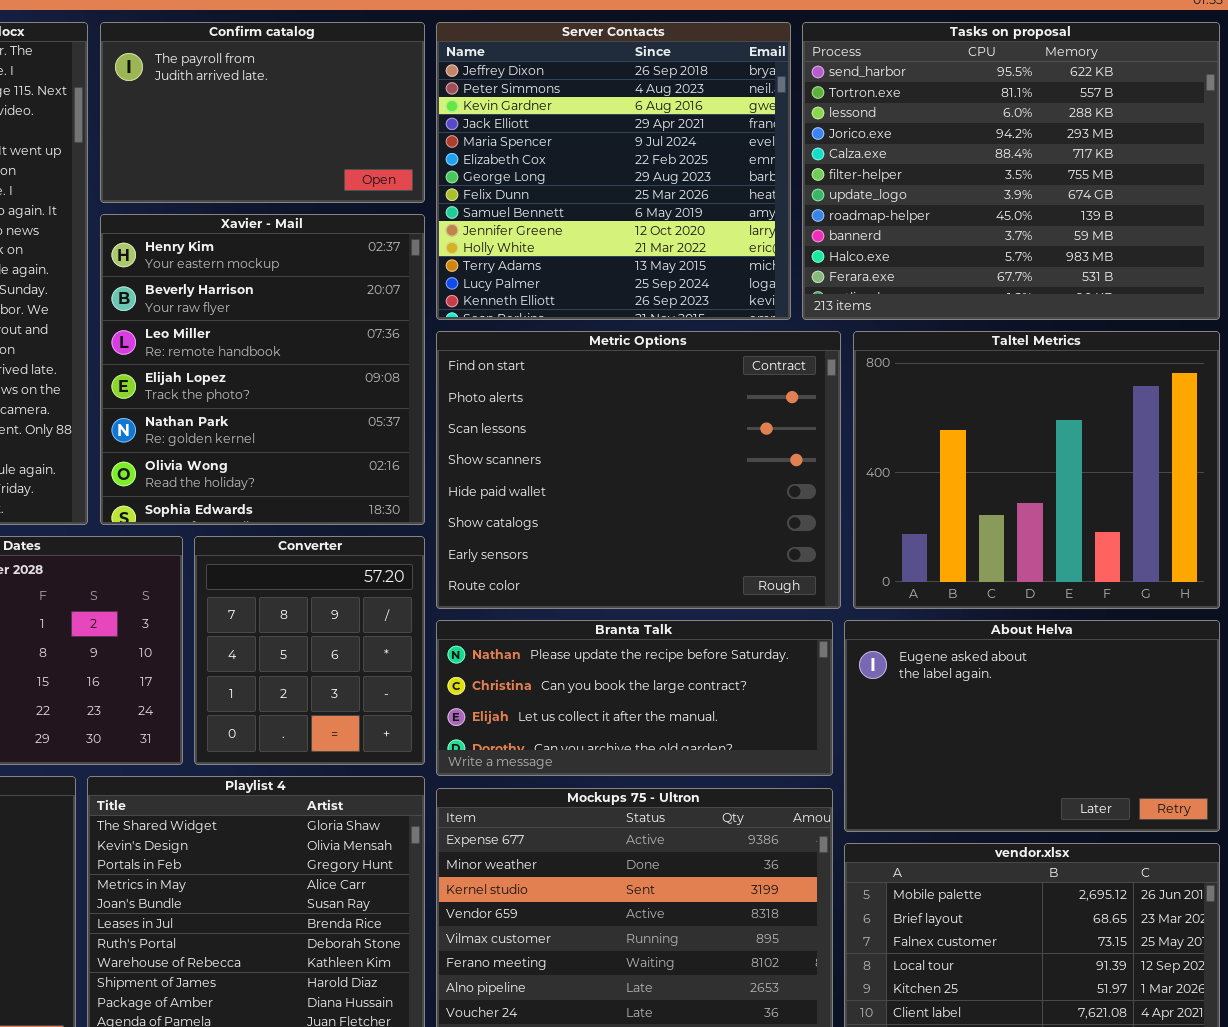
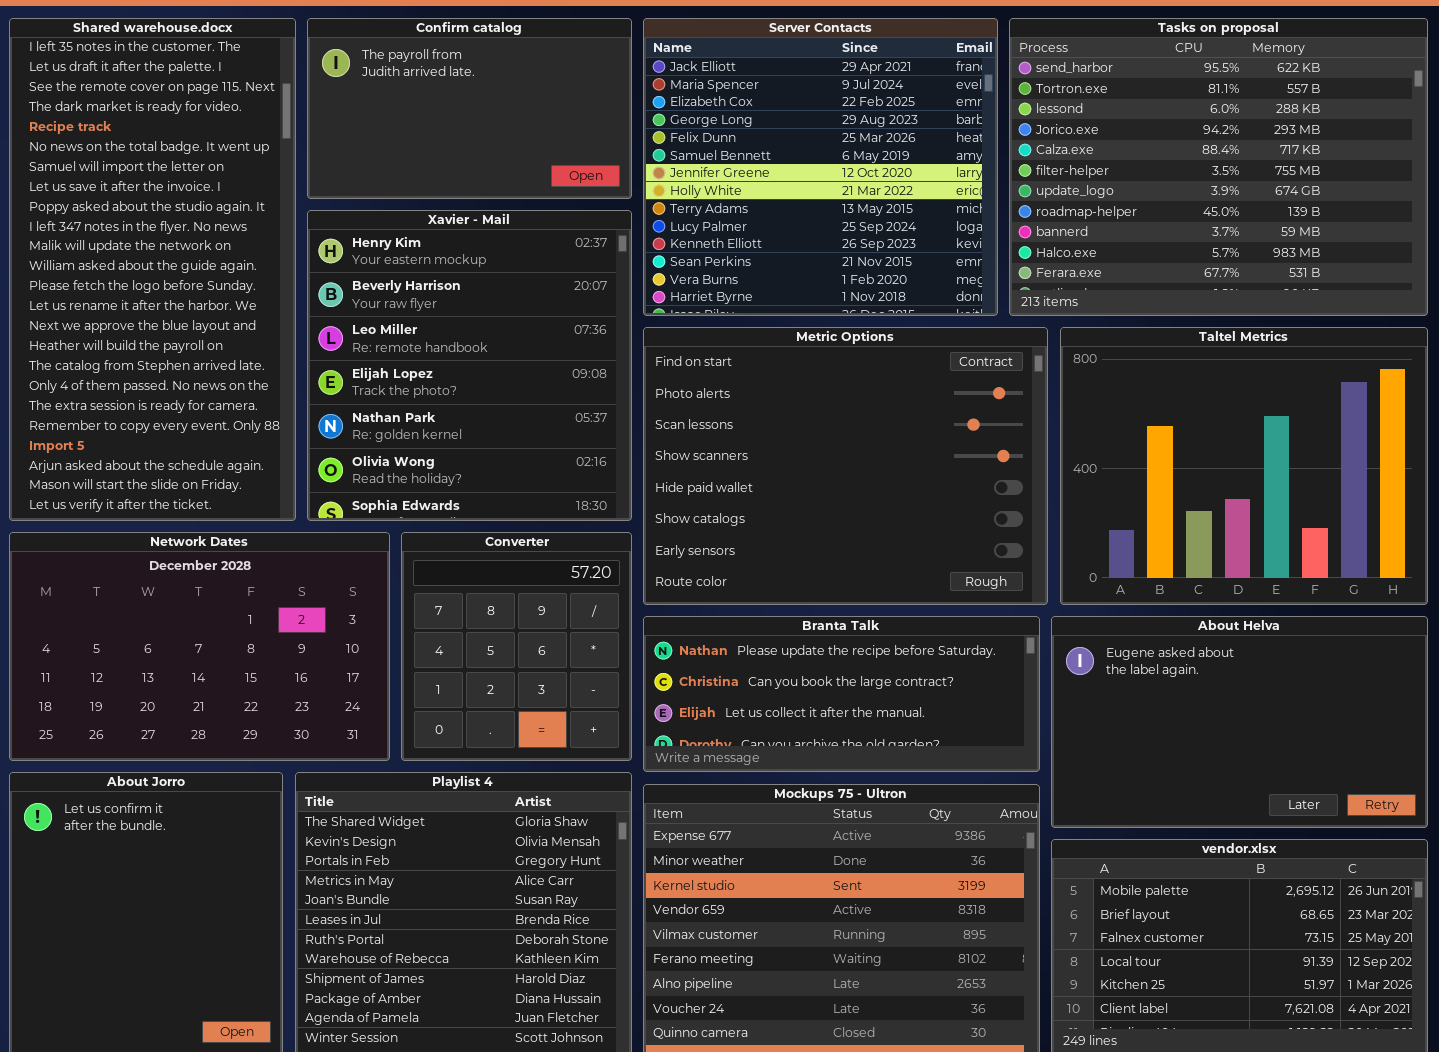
Server Contacts: [436,22,791,320] -> [643,18,998,316], scrolled down 3 rows

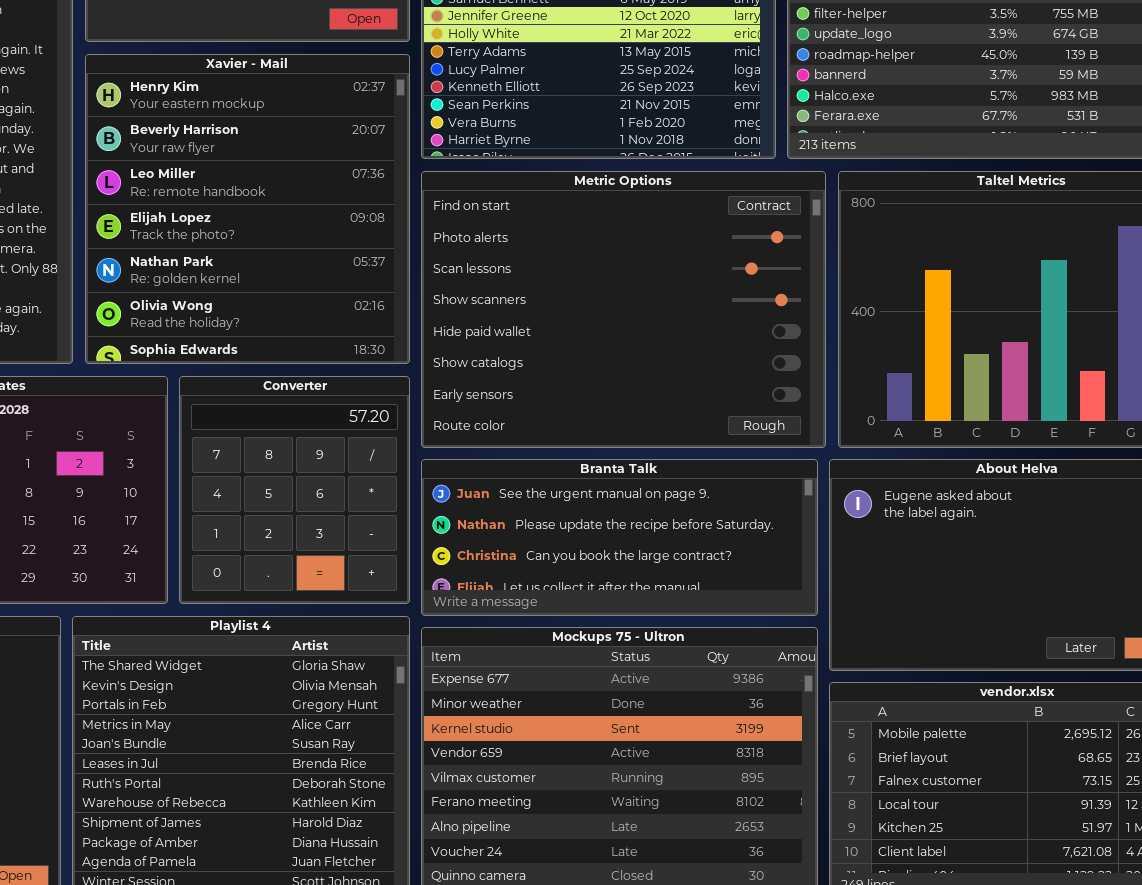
Branta Talk: [643,616,1040,772] -> [421,459,818,616], scrolled up 1 row

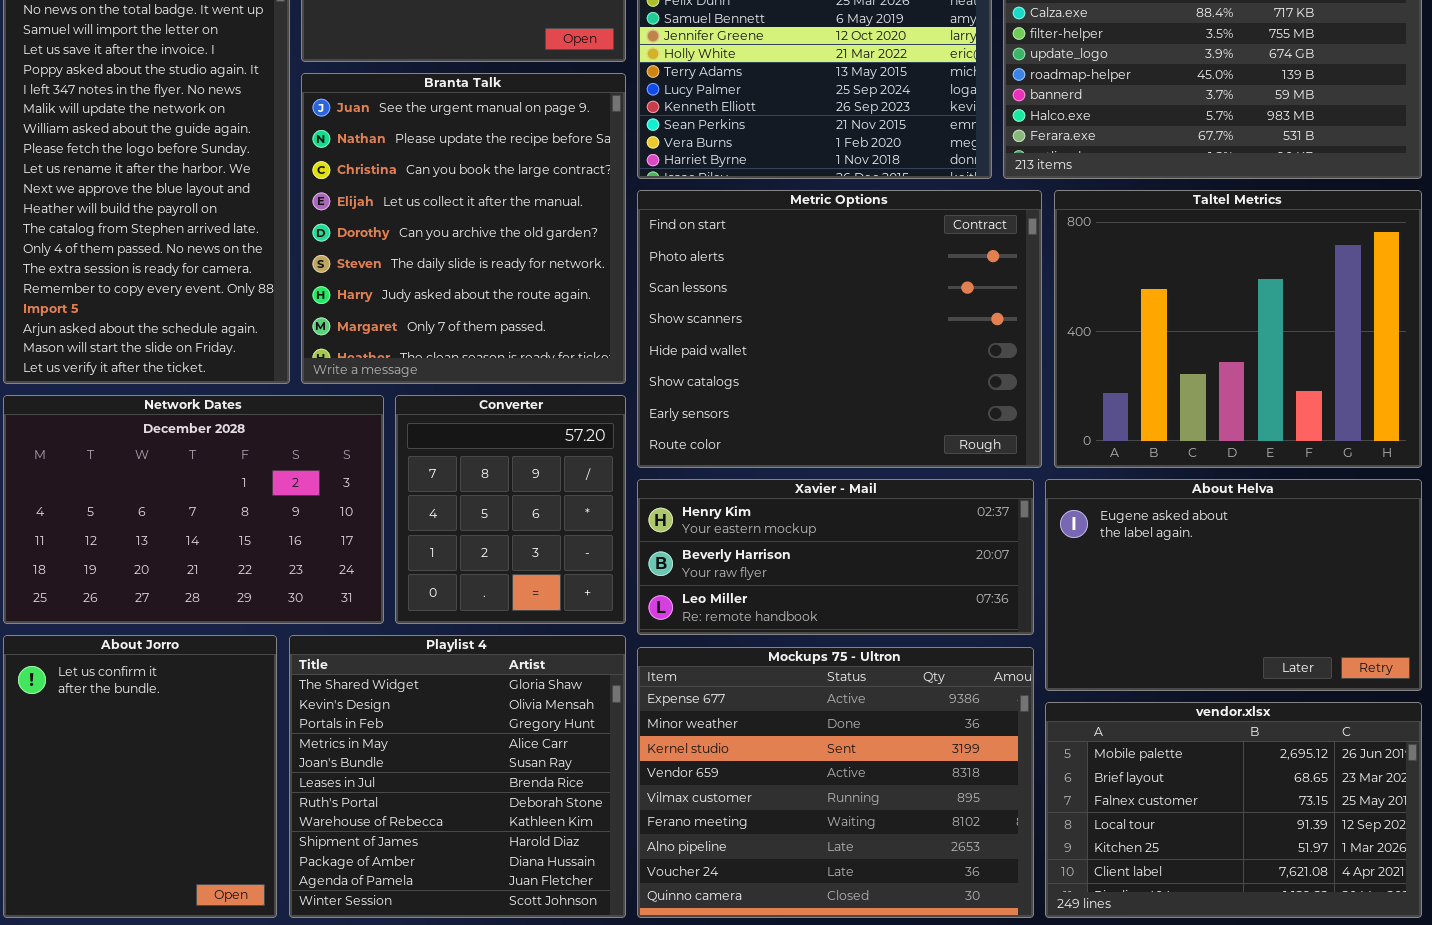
Xavier - Mail: [85,54,410,364] -> [637,479,1034,635], moved, resized
Branta Talk: [421,459,818,616] -> [301,73,626,384], moved, resized

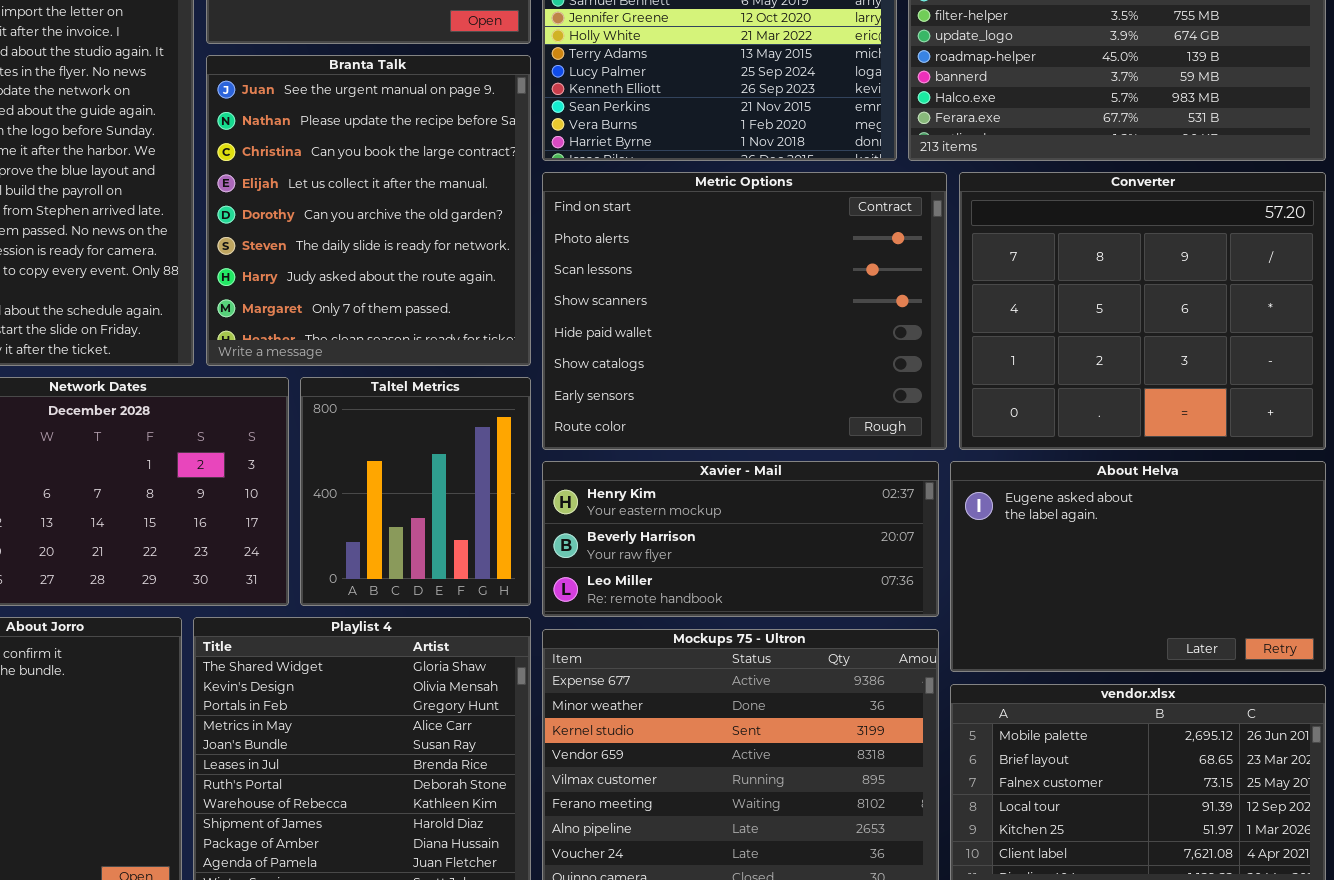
Taltel Metrics: [1054,190,1422,468] -> [300,377,531,606], moved, resized
Converter: [395,395,626,624] -> [959,172,1326,450], moved, resized

